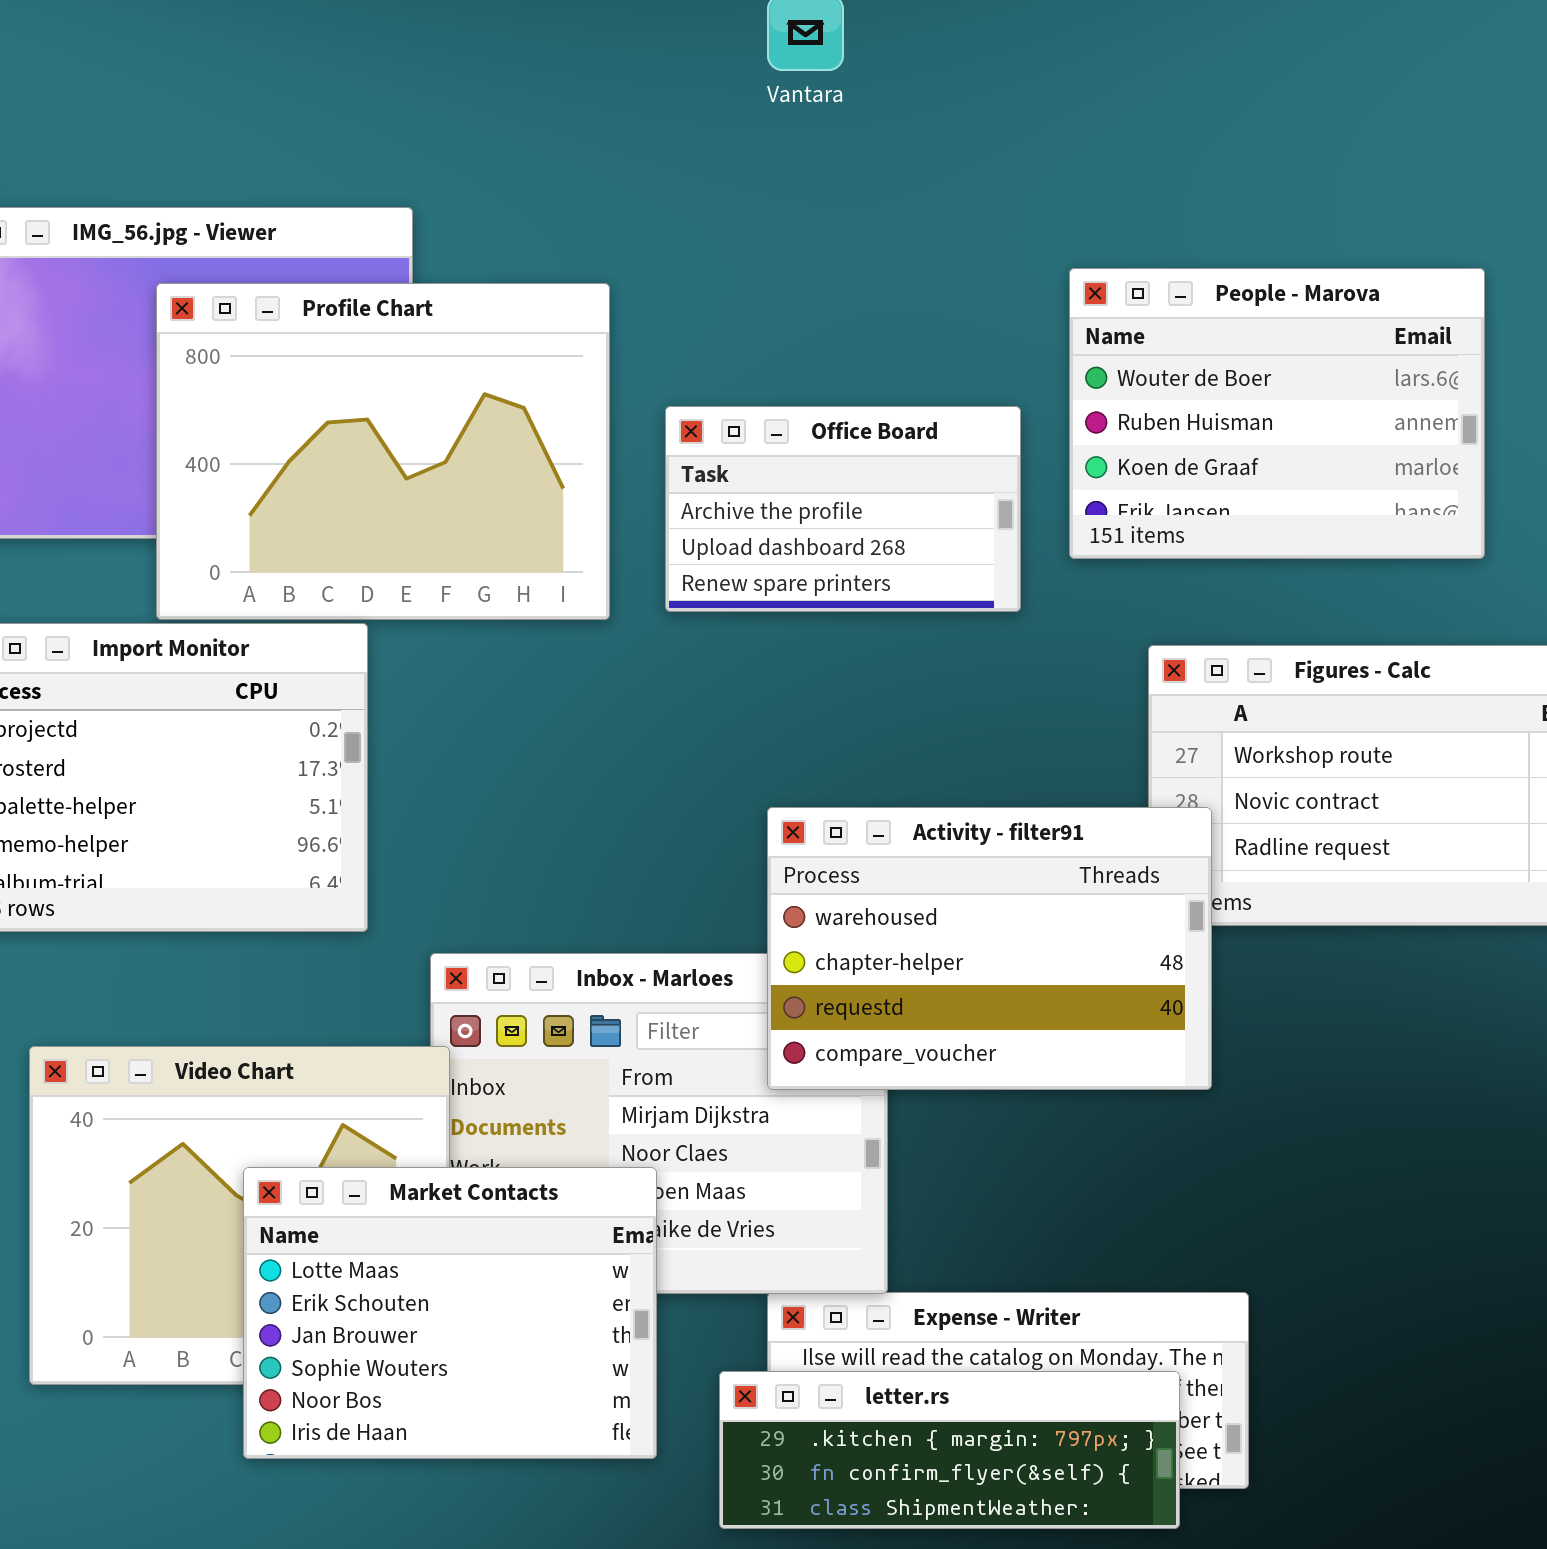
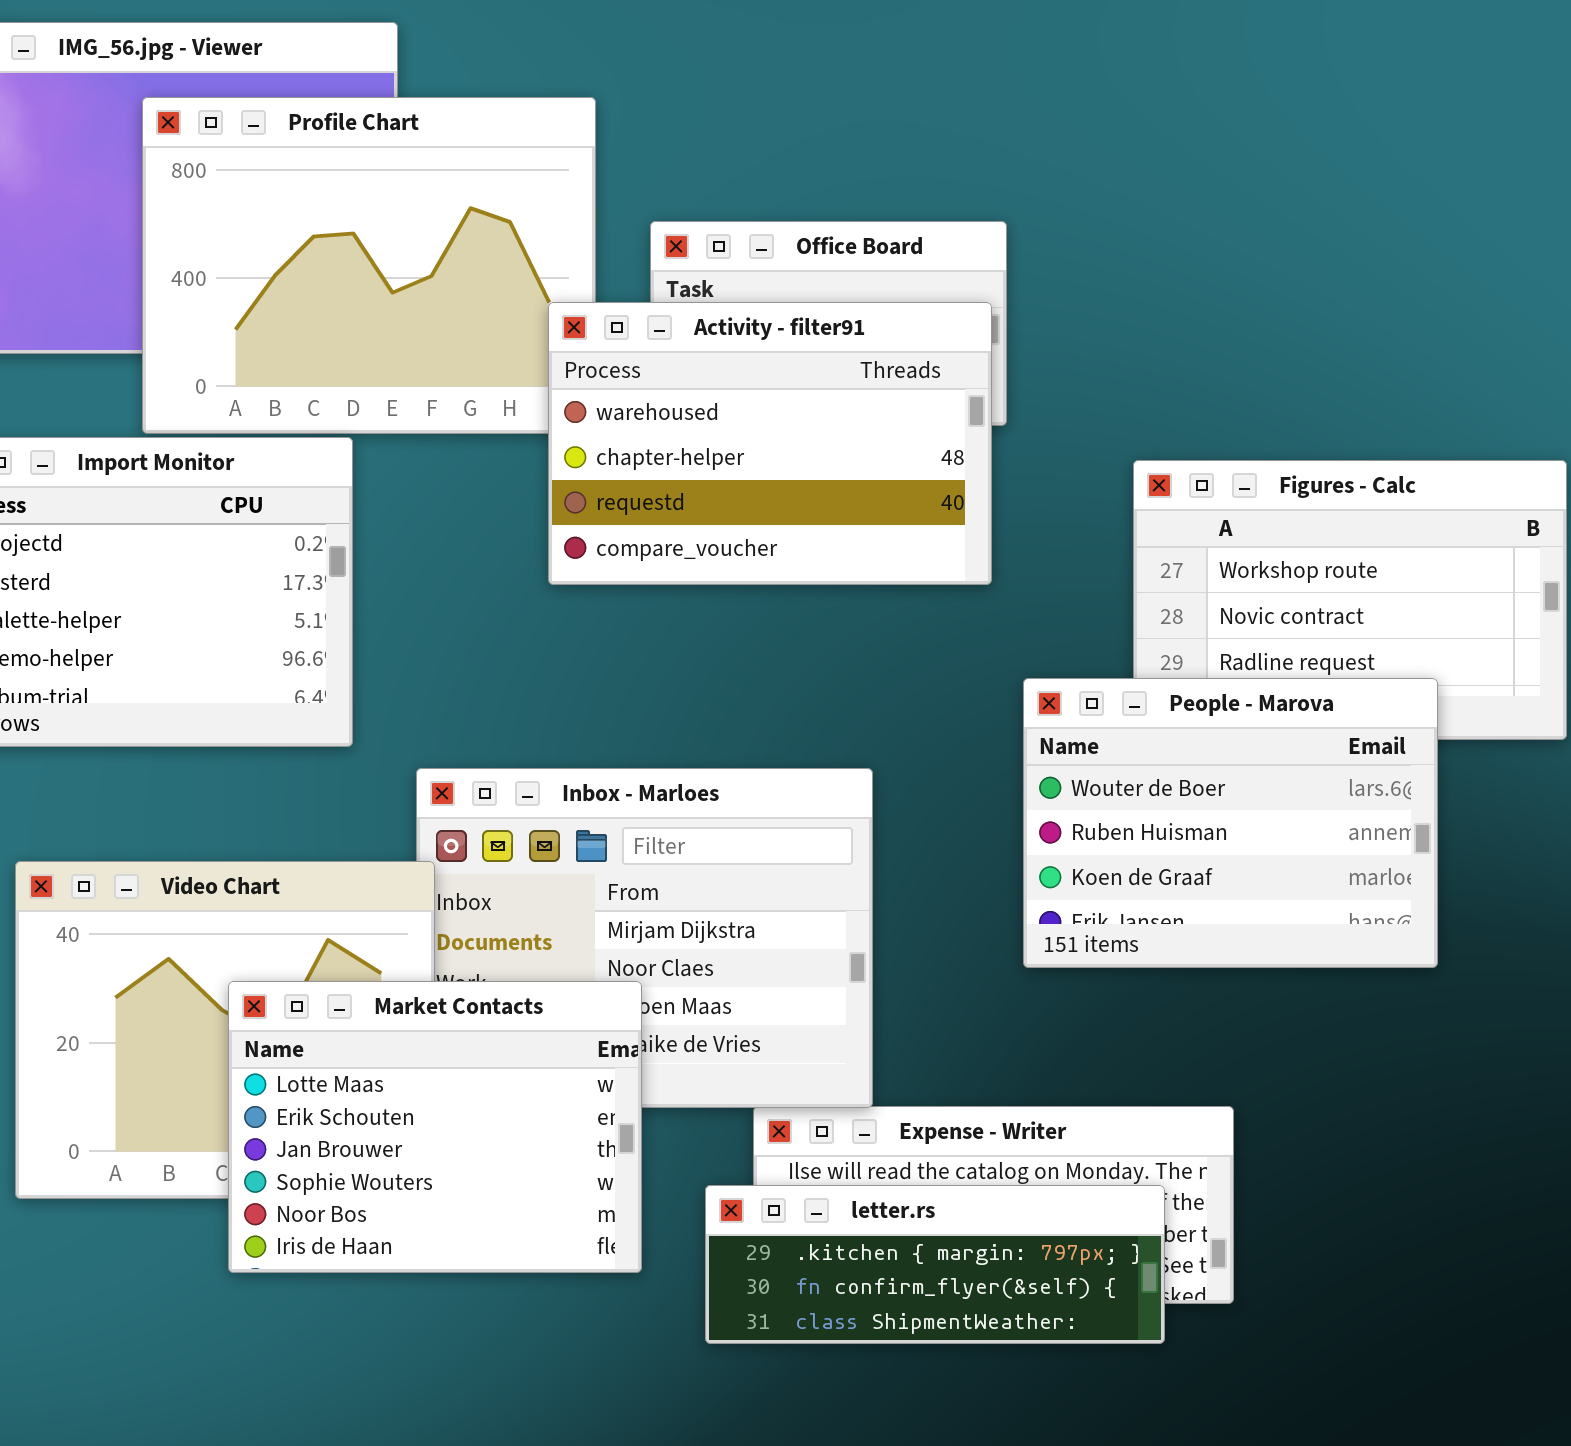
People - Marova: [1069,268,1485,559] -> [1023,678,1438,968], moved
Activity - filter91: [767,807,1212,1090] -> [548,302,992,585], moved

